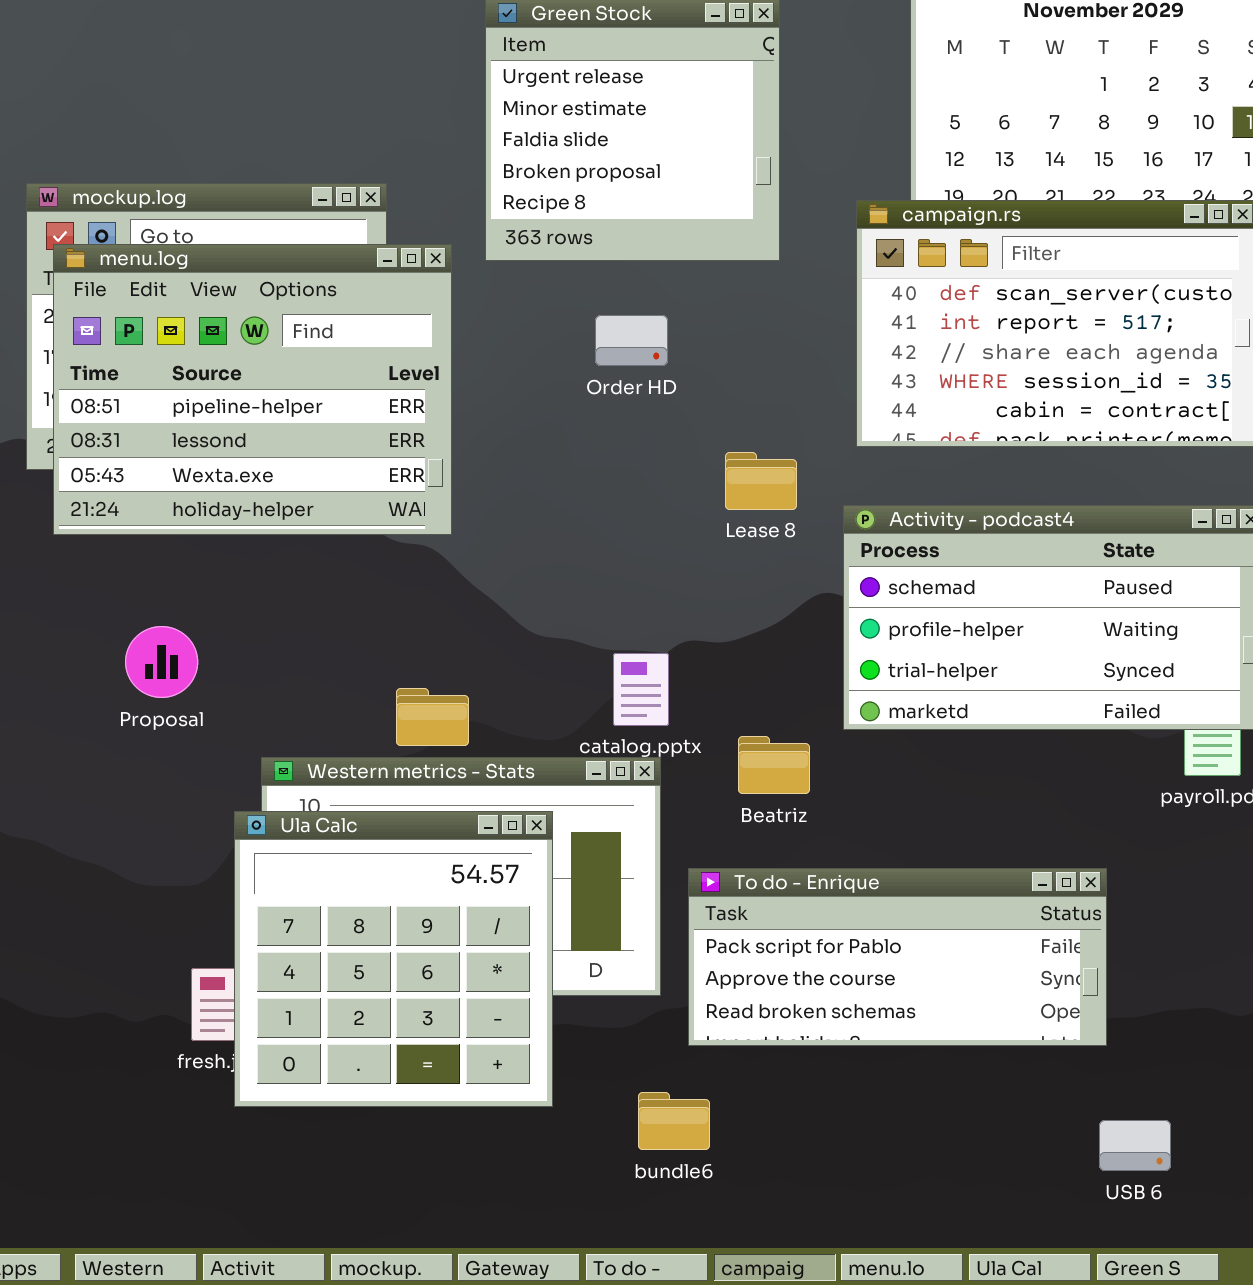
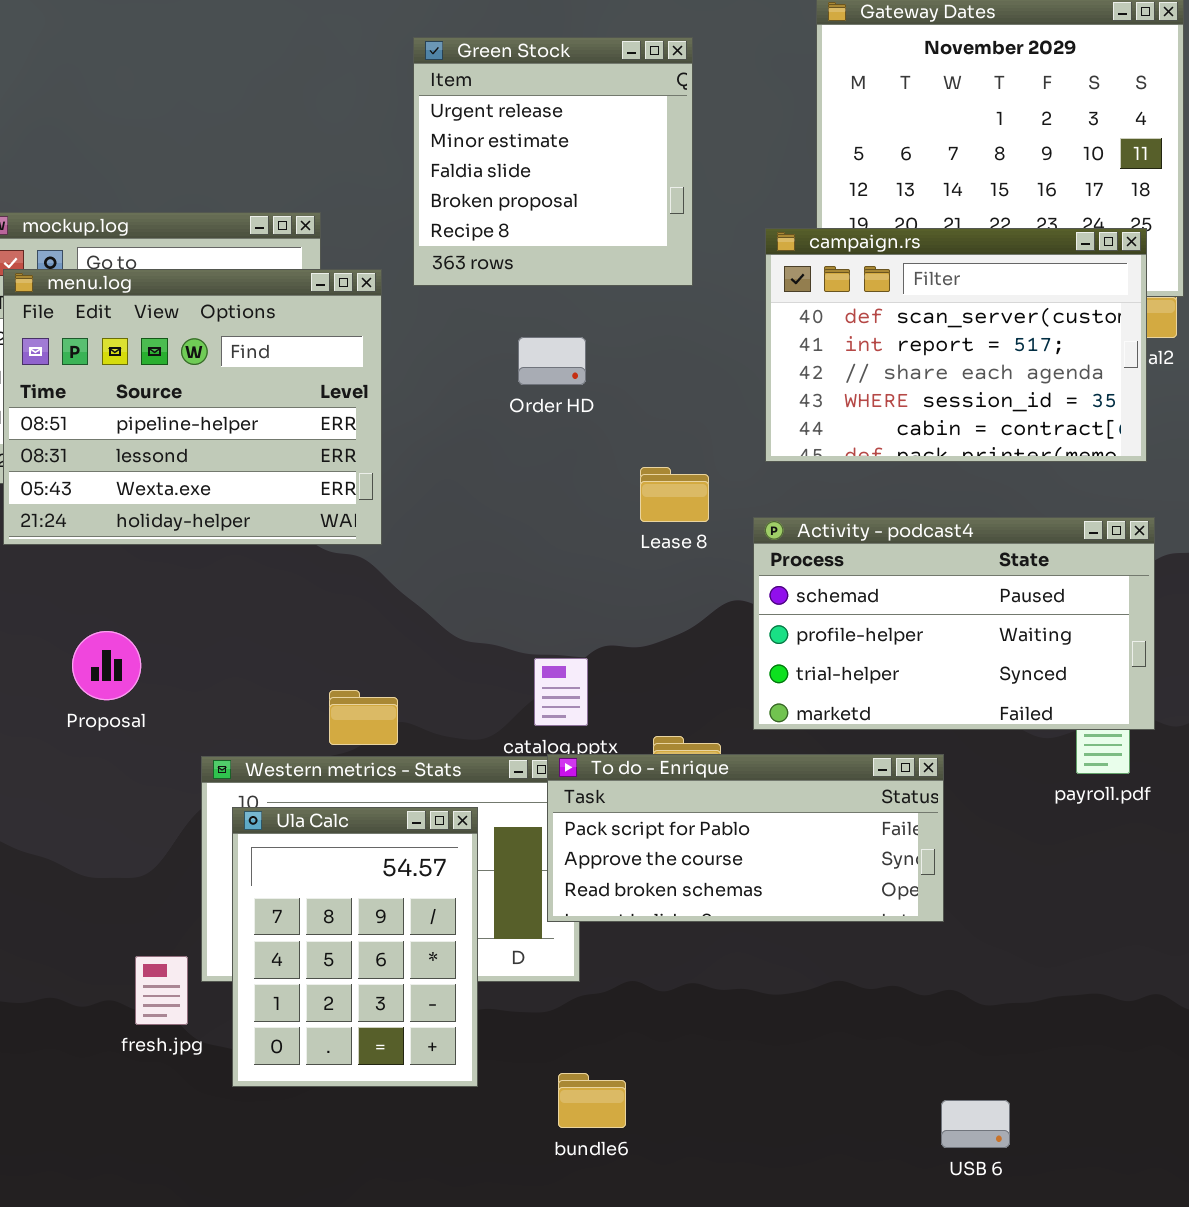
Ula Calc: [234,811,553,1107] -> [232,807,478,1087], resized
To do - Enrique: [688,868,1107,1046] -> [547,754,944,922], moved
USB 6: [1099,1120,1171,1171] -> [941,1100,1010,1148], moved

